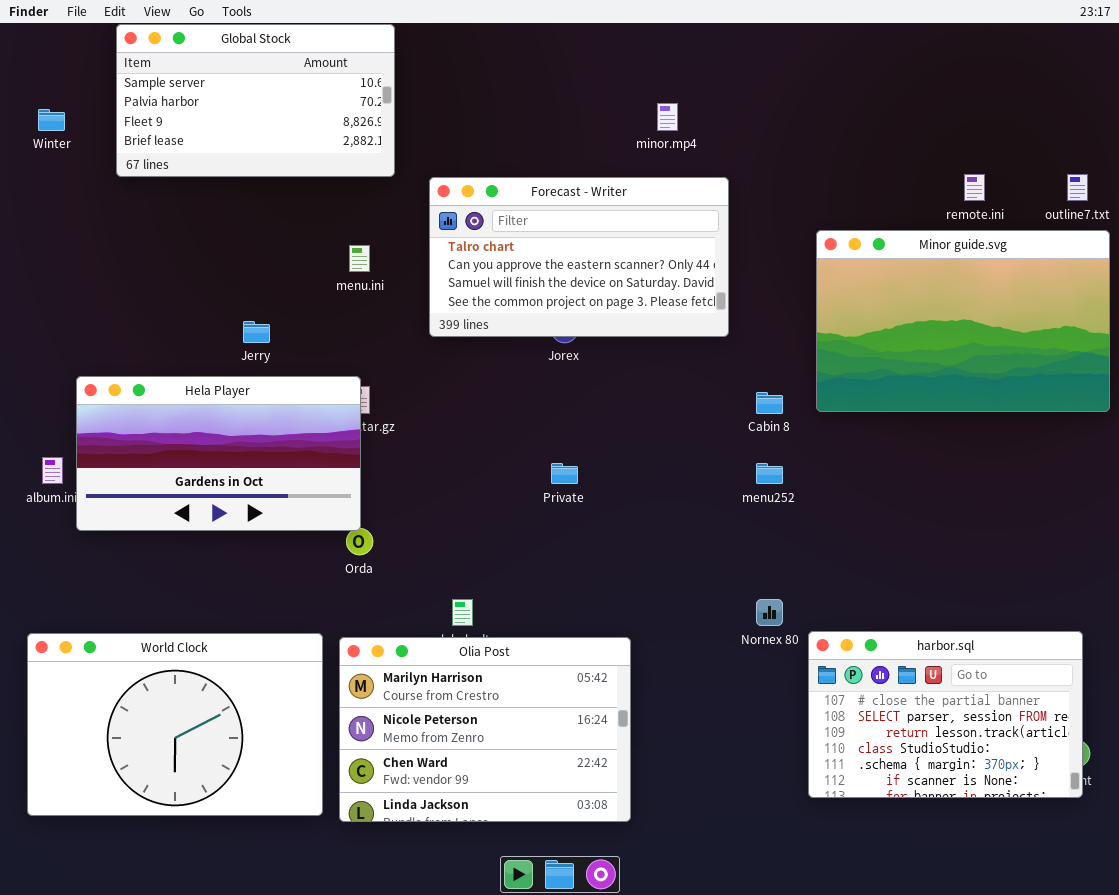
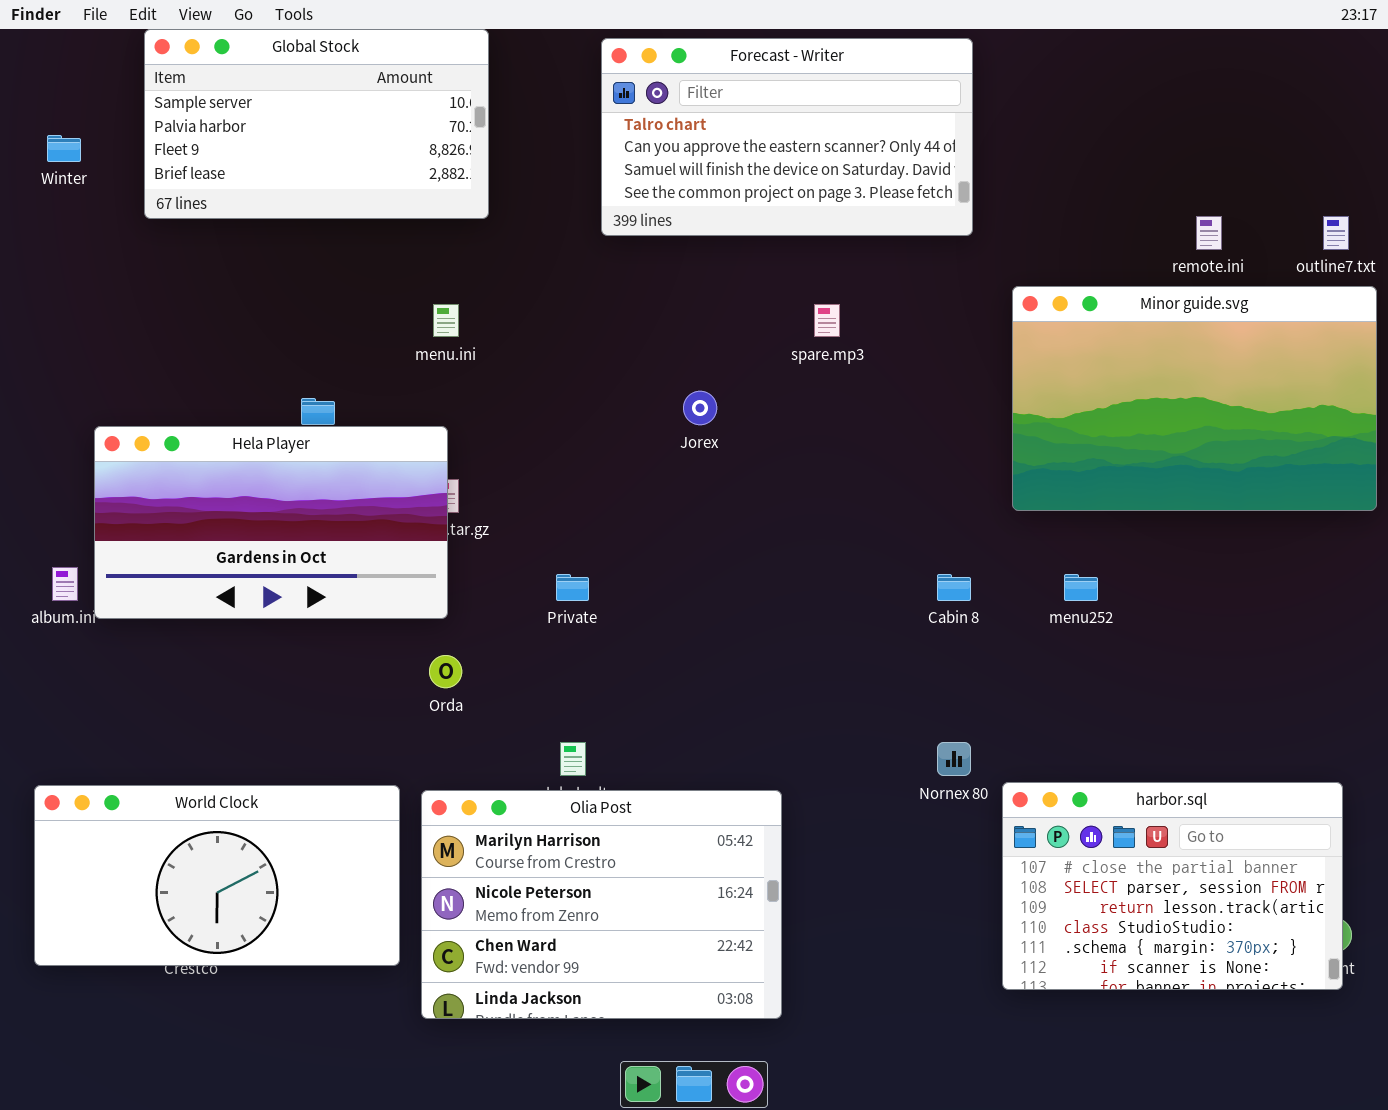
Forecast - Writer: [429,177,729,337] -> [601,38,973,236], moved
Hela Player: [76,376,361,531] -> [94,426,448,619], moved
Cabin 8: [756,392,783,414] -> [937,574,971,601], moved
Private: [551,463,578,484] -> [556,574,589,601], moved
menu252: [756,463,783,484] -> [1064,574,1098,601], moved
World Clock: [27,633,323,816] -> [34,785,400,966], resized

